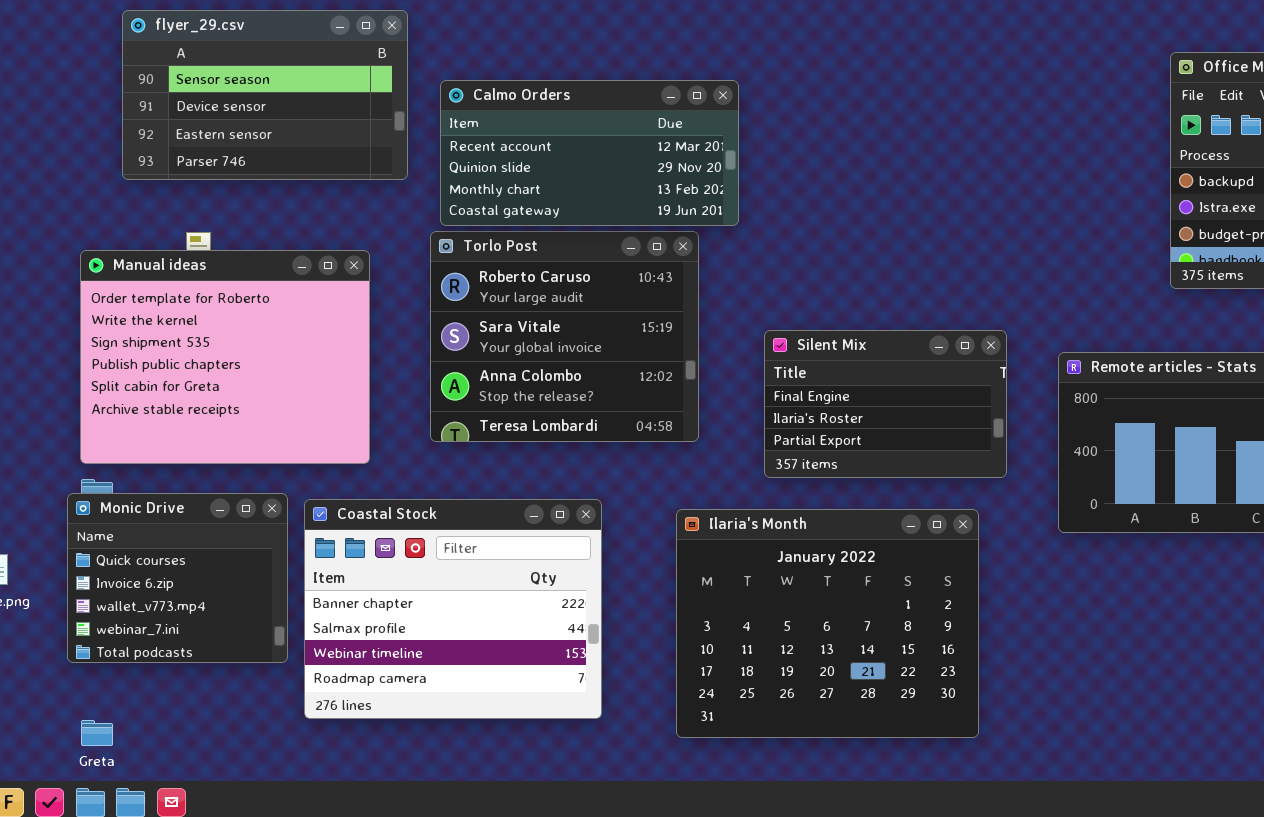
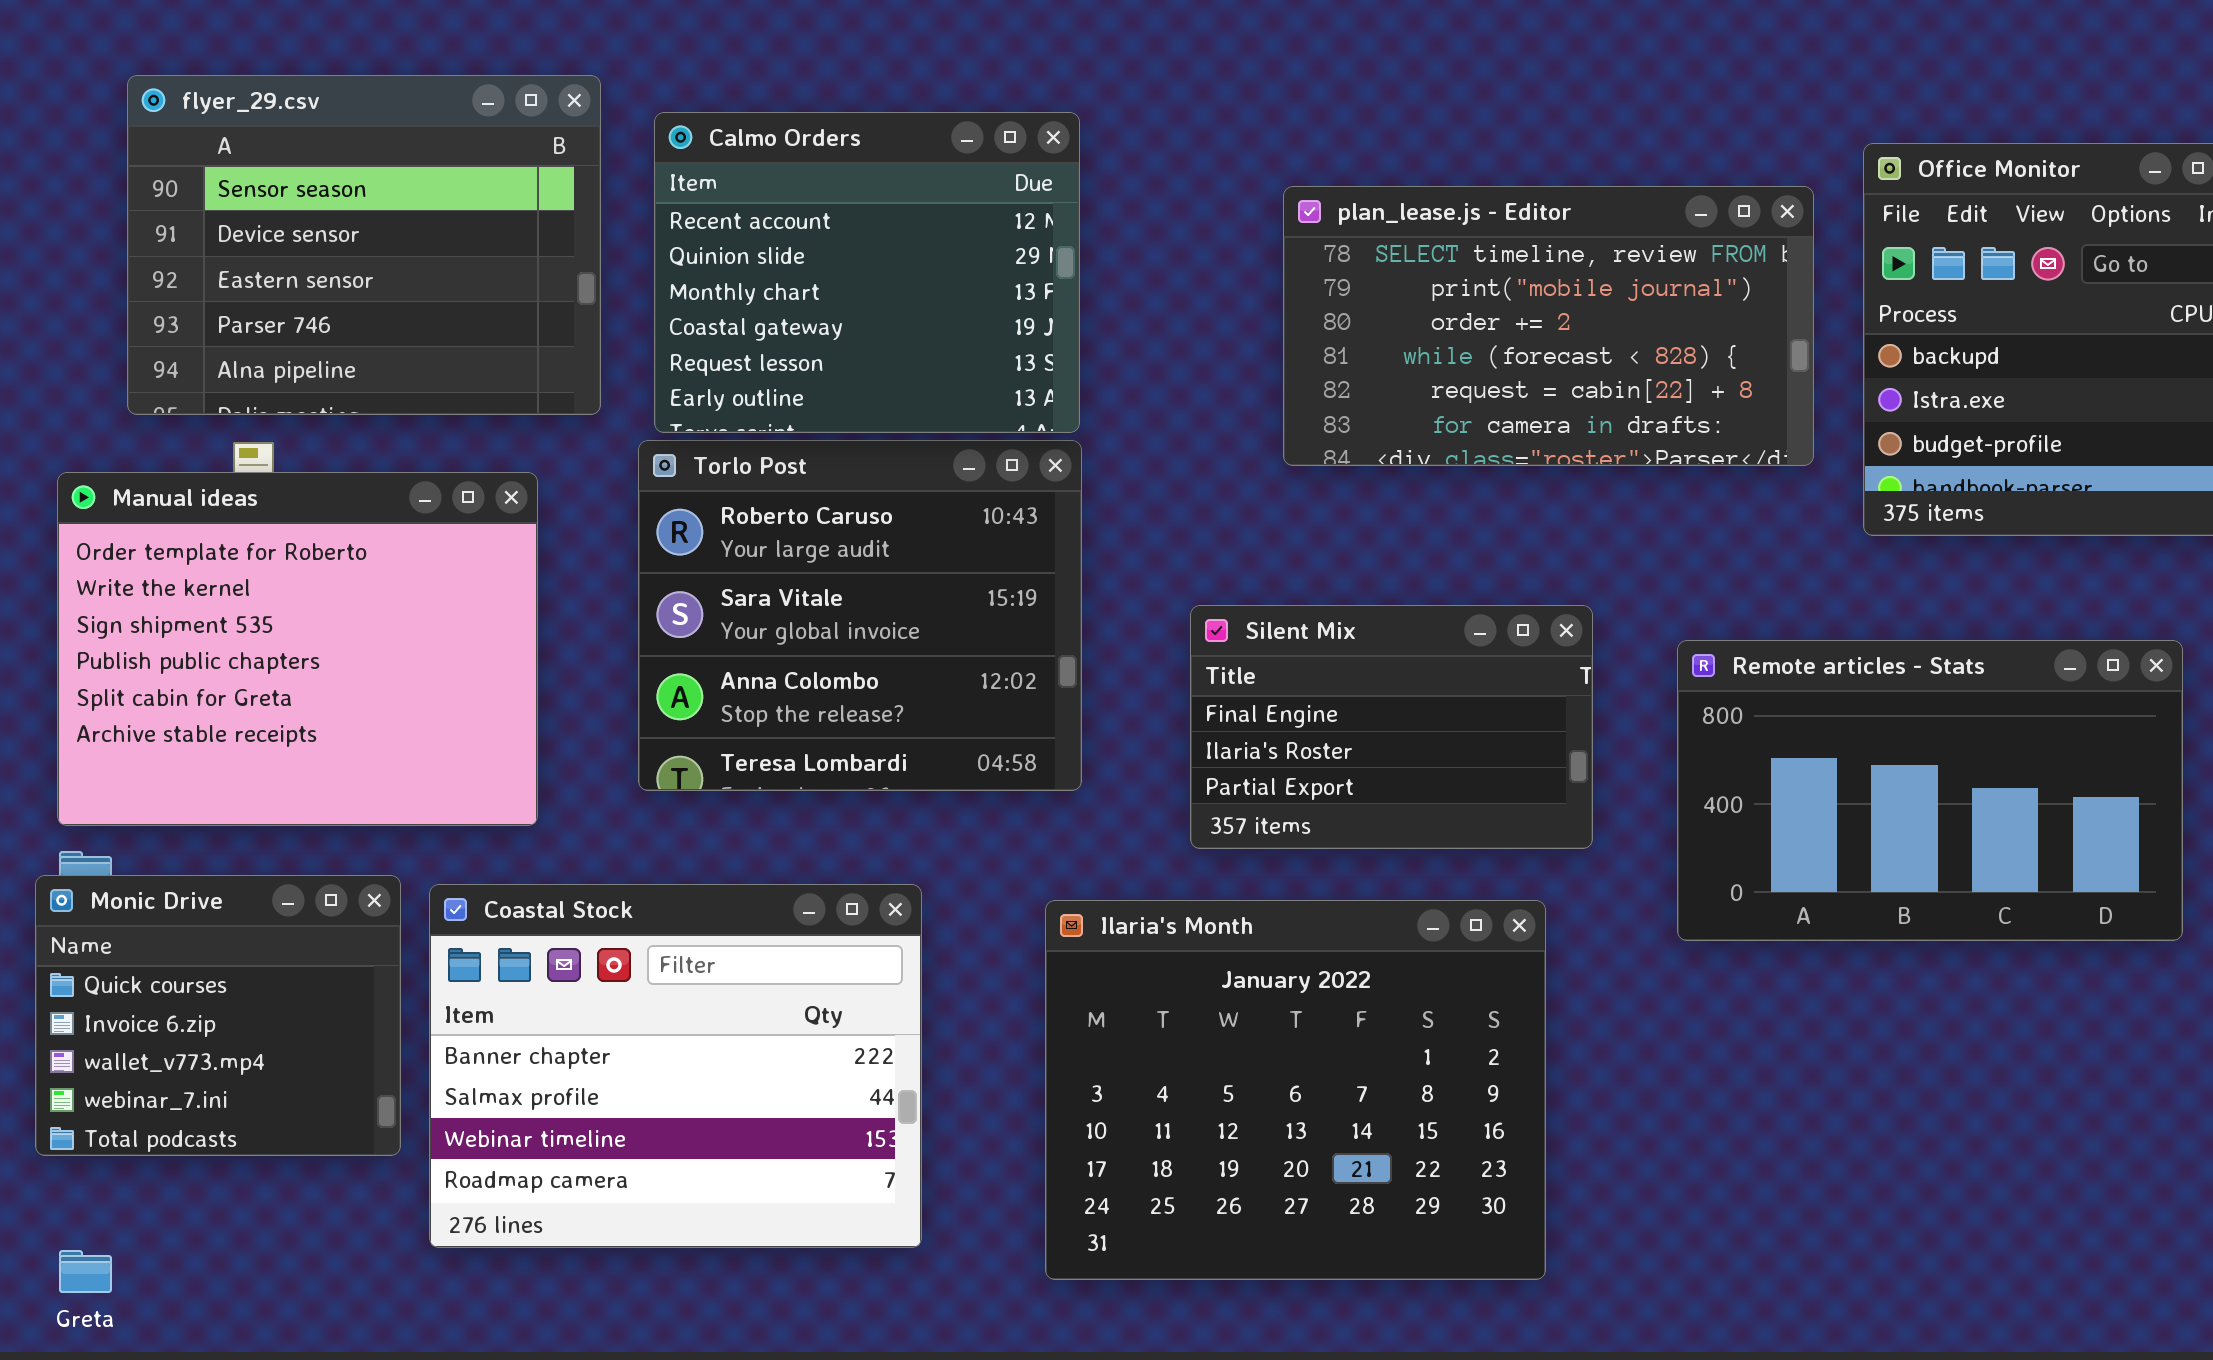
flyer_29.csv: [122,10,408,180] -> [127,75,601,415], resized
plan_lease.js - Editor: none -> [1283,186,1814,466], opened
Calmo Orders: [440,80,739,226] -> [654,112,1080,433], resized

